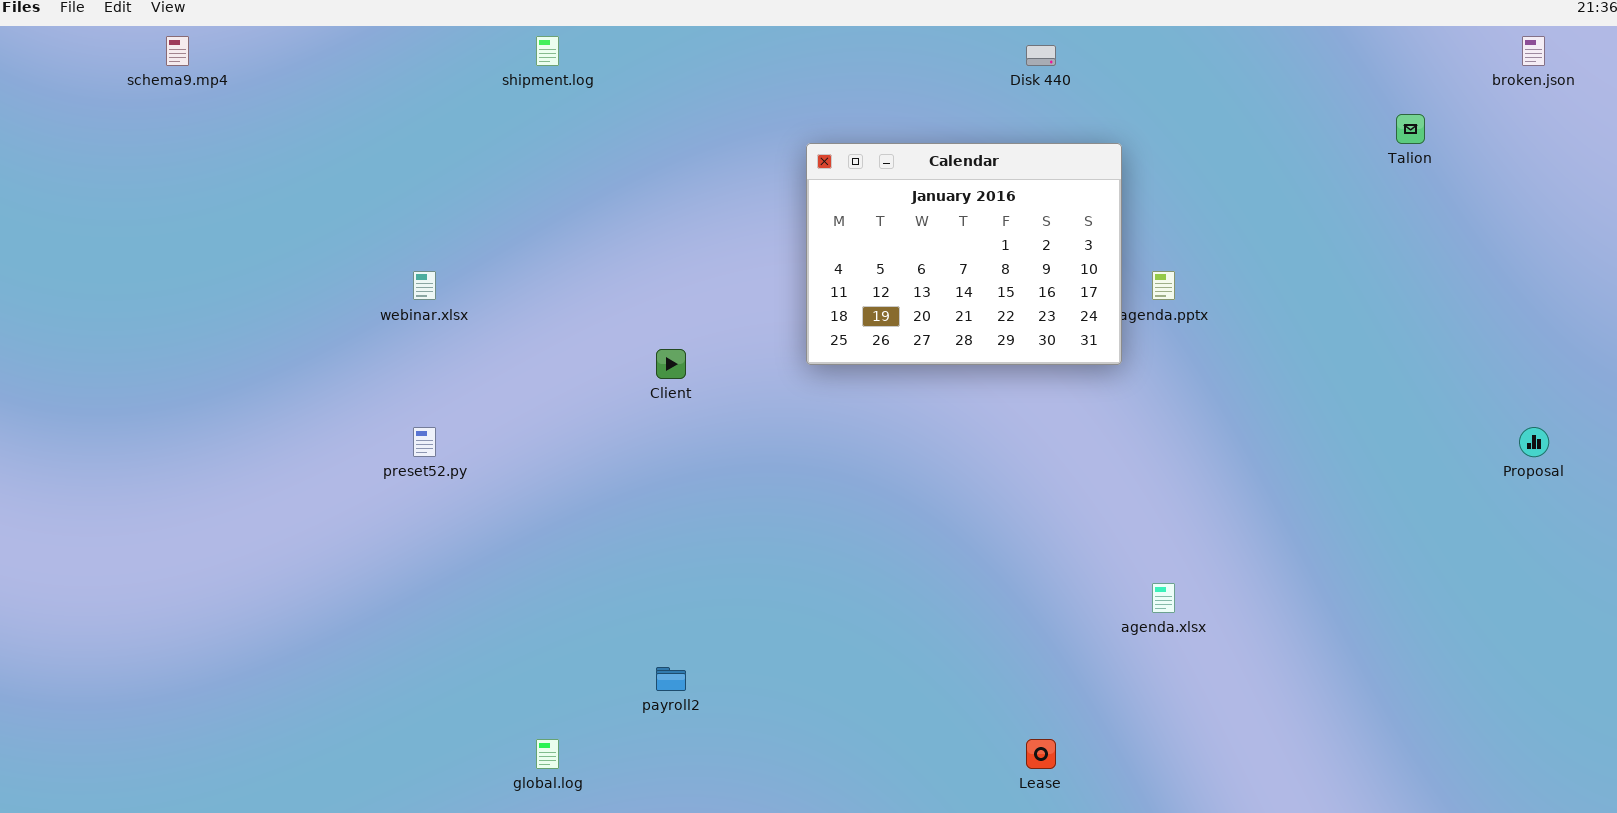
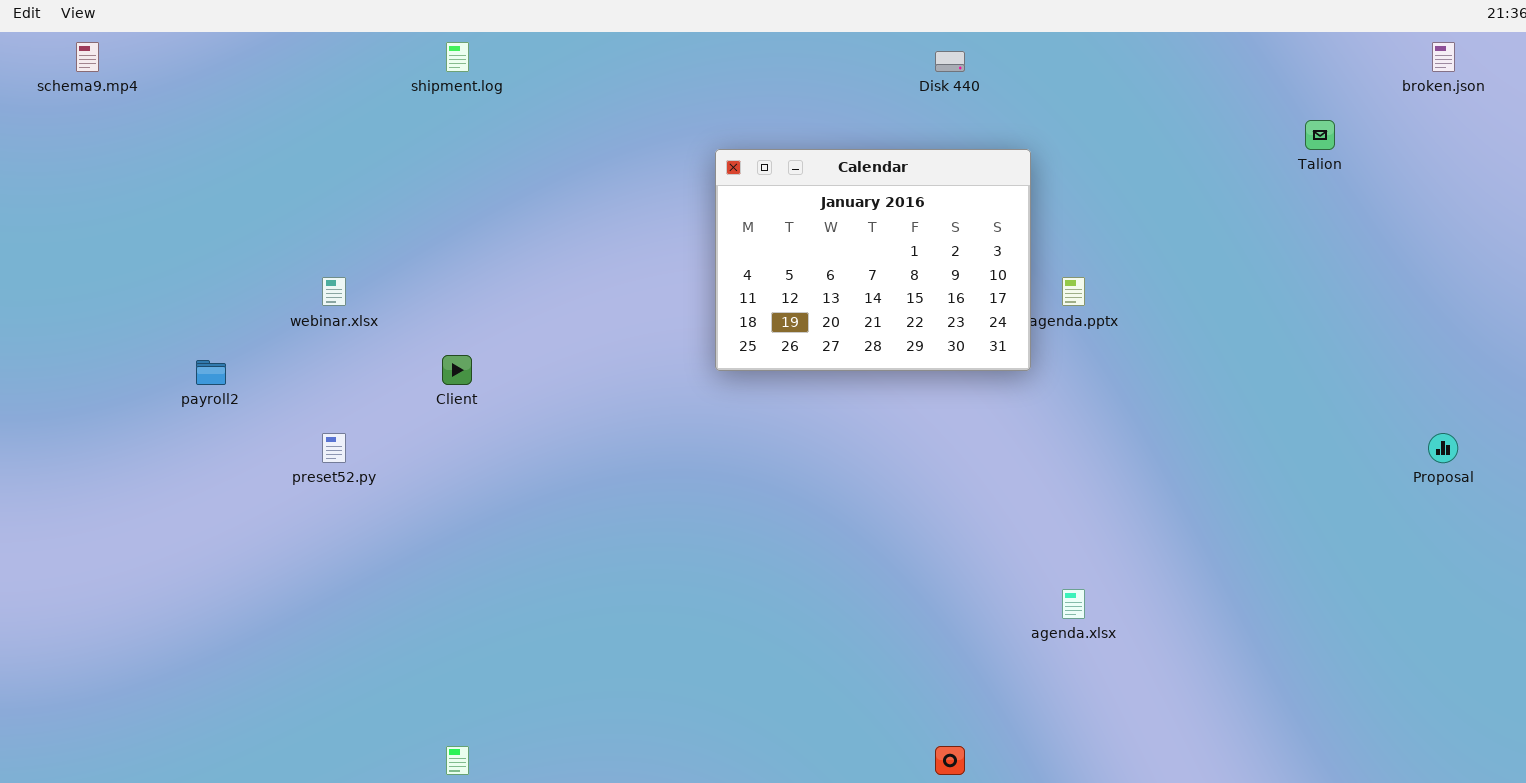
Client: [656,349,686,379] -> [442,355,472,385], moved
payroll2: [656,667,686,691] -> [196,360,226,385], moved

